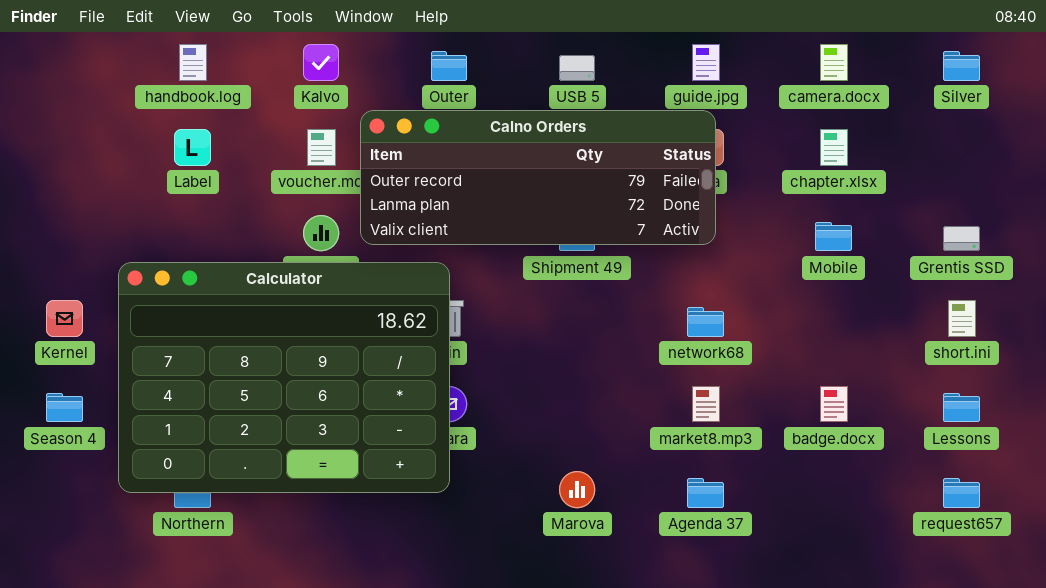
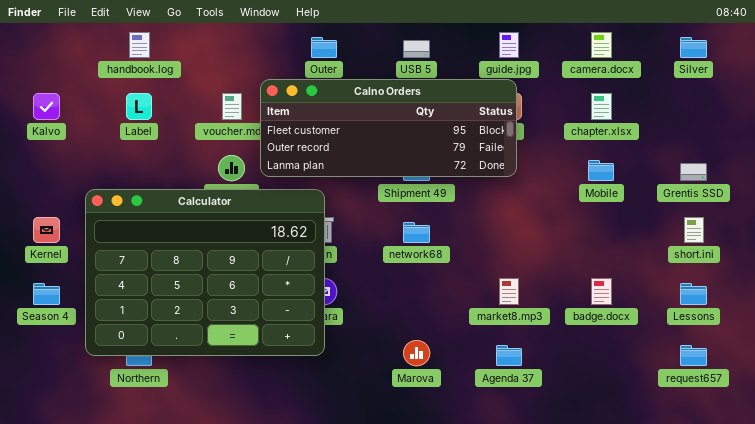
Kalvo: [303,44,339,81] -> [33,93,60,120], moved
Calno Orders: [360,110,716,245] -> [260,79,517,177], scrolled up 1 row
network68: [687,307,724,337] -> [403,222,430,243], moved

